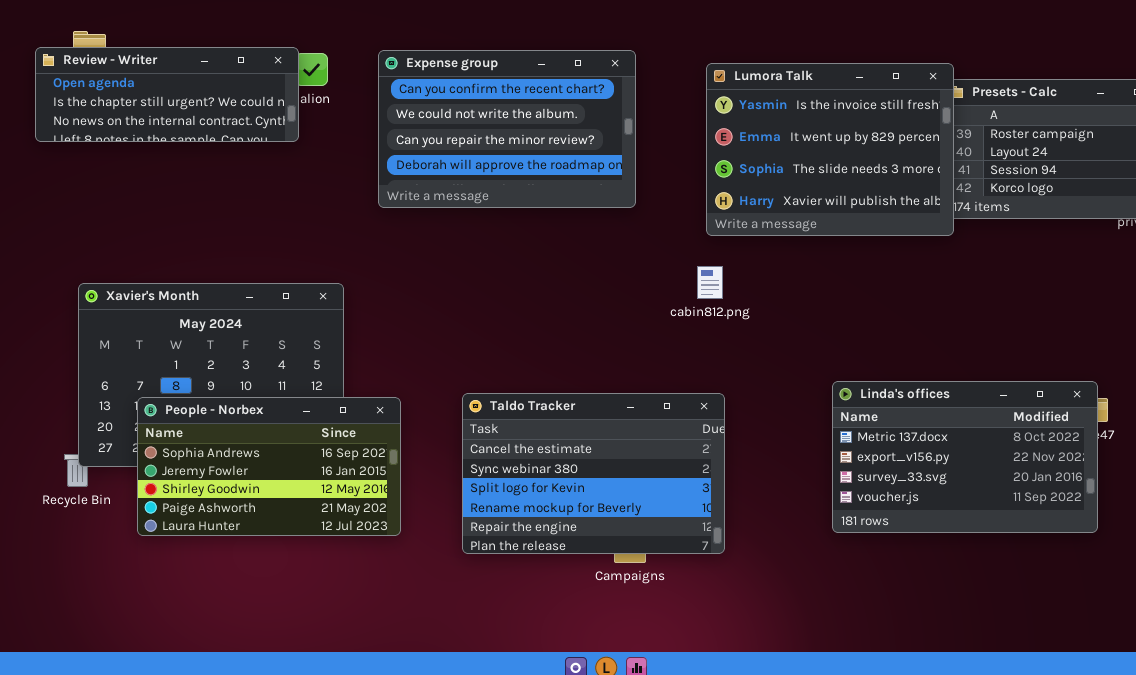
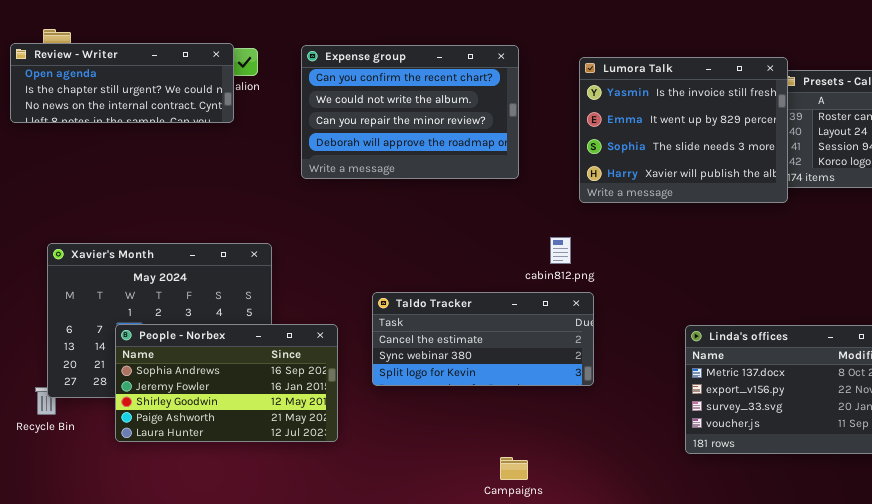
cabin812.png: [697,266,723,299] -> [550,237,571,264], moved
Taldo Tracker: [462,393,725,554] -> [372,292,594,386], moved, resized
People - Norbex: [137,397,401,536] -> [115,324,338,442], moved

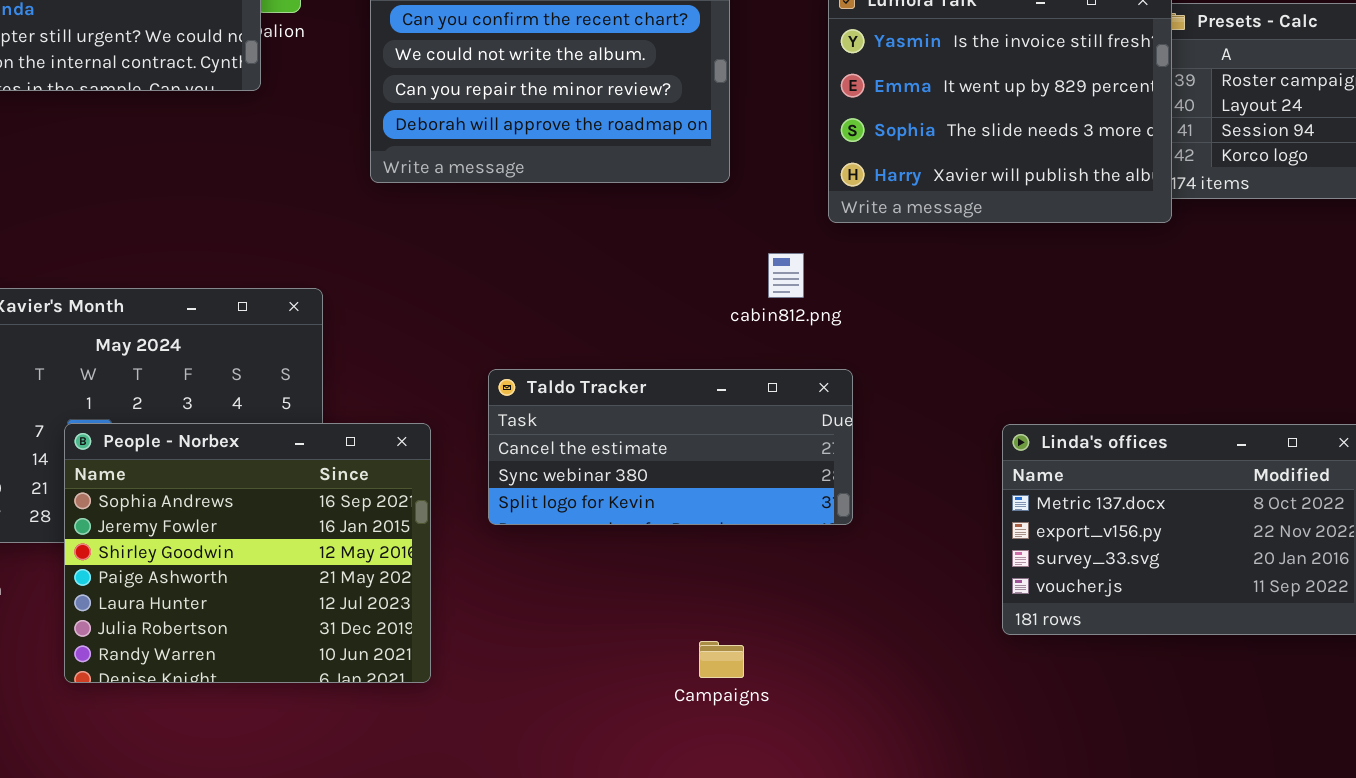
cabin812.png: [550,237,571,264] -> [768,253,804,298], moved
People - Norbex: [115,324,338,442] -> [64,423,431,683], resized

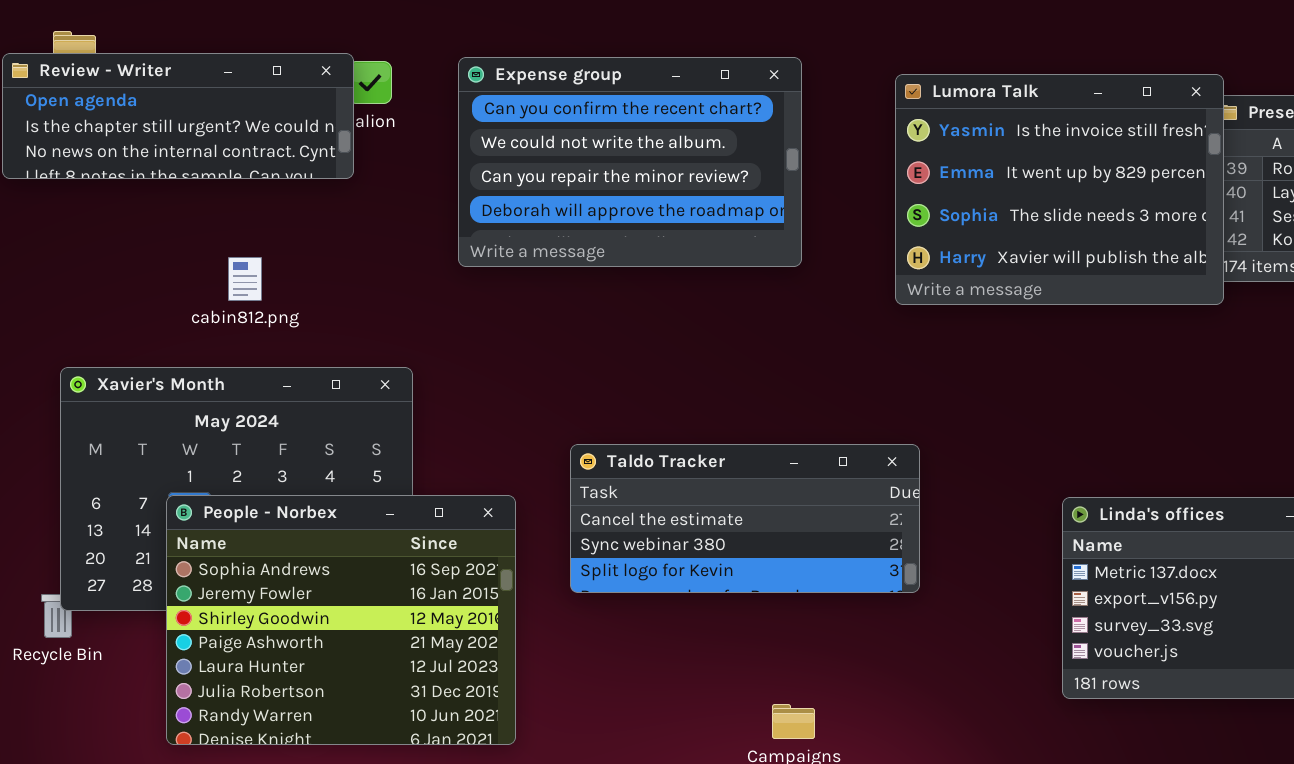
cabin812.png: [768,253,804,298] -> [228,257,262,301], moved

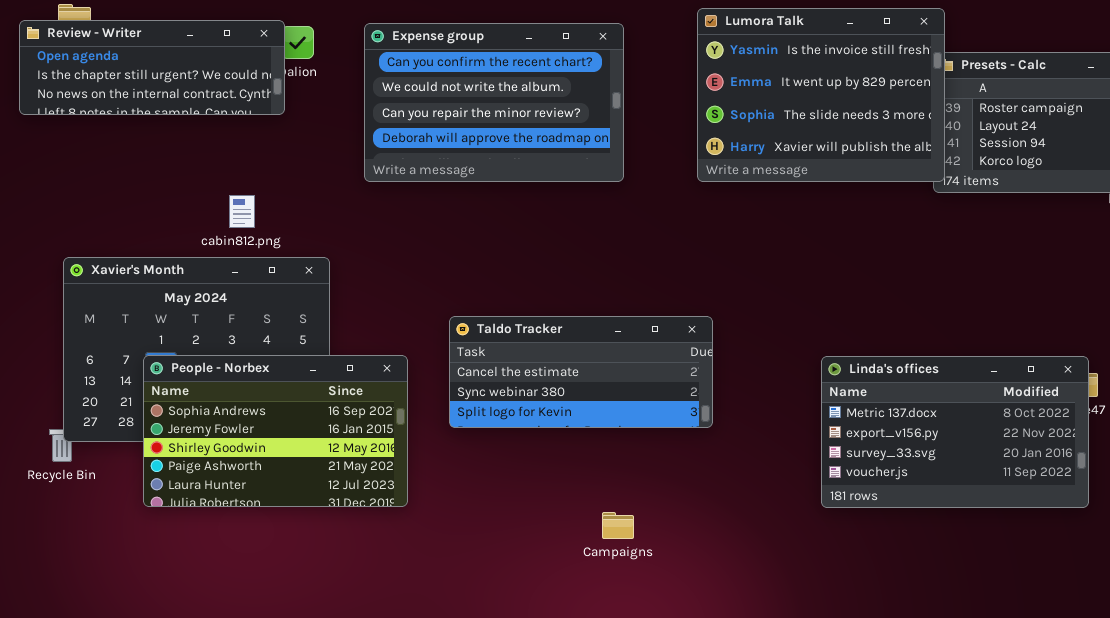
Lumora Talk: [895,74,1224,305] -> [697,8,945,182], moved
cabin812.png: [228,257,262,301] -> [229,195,255,228], moved
People - Norbex: [166,495,516,745] -> [143,355,408,507], resized

